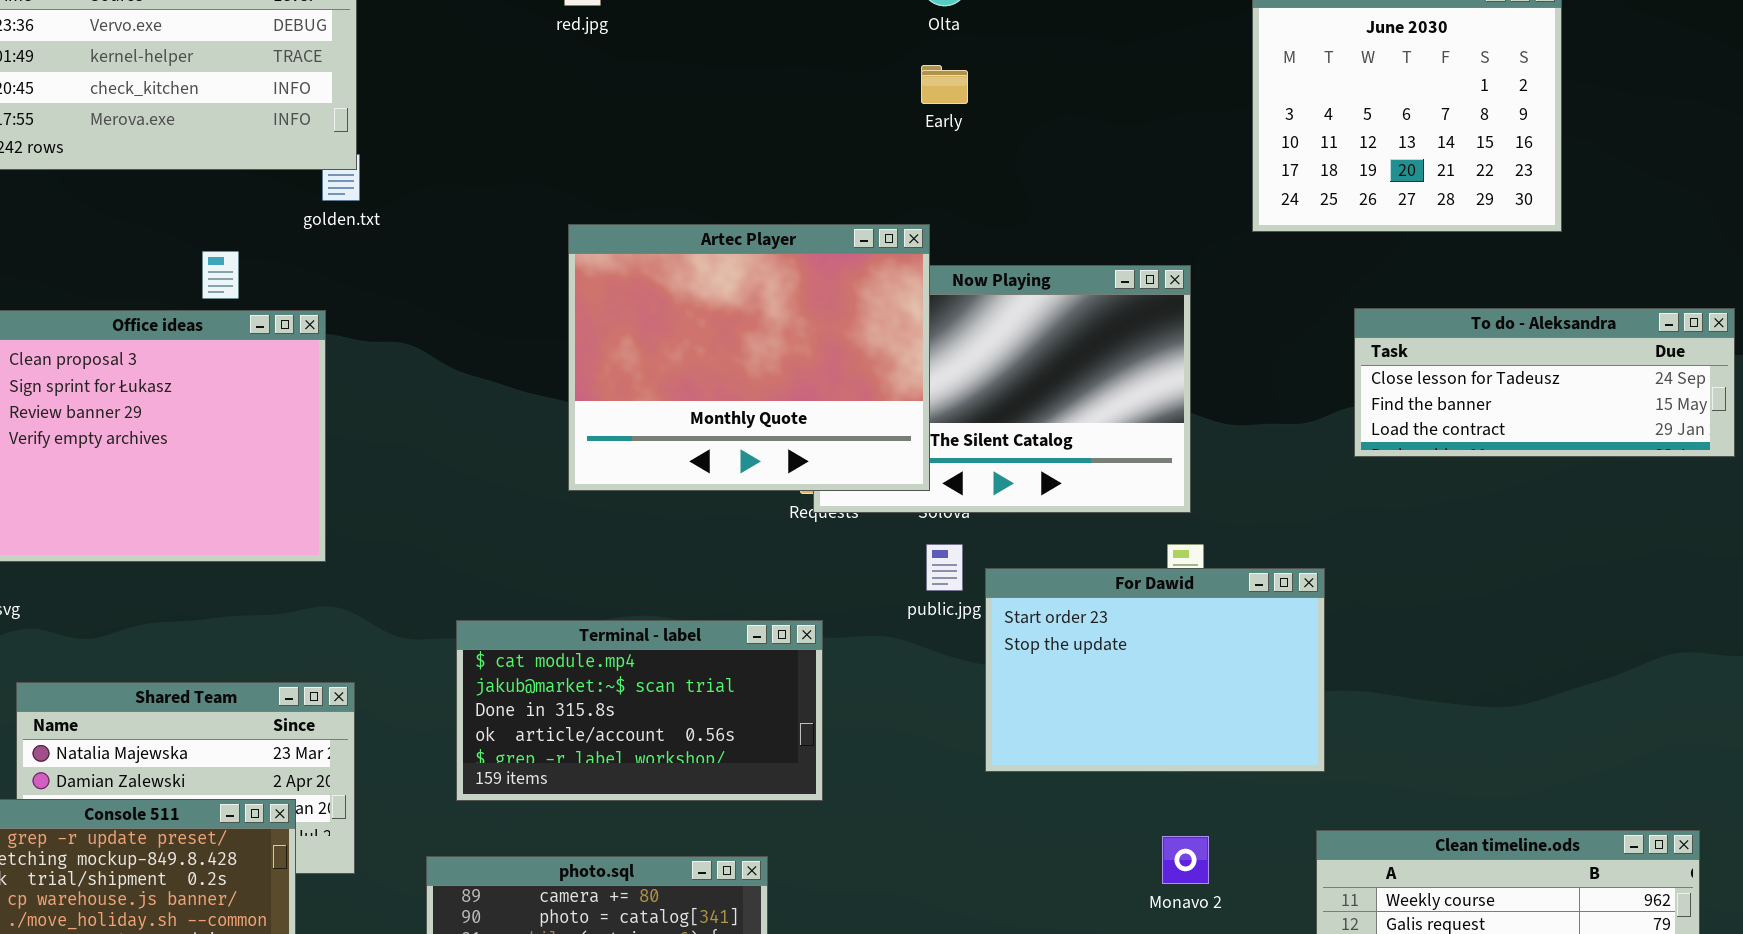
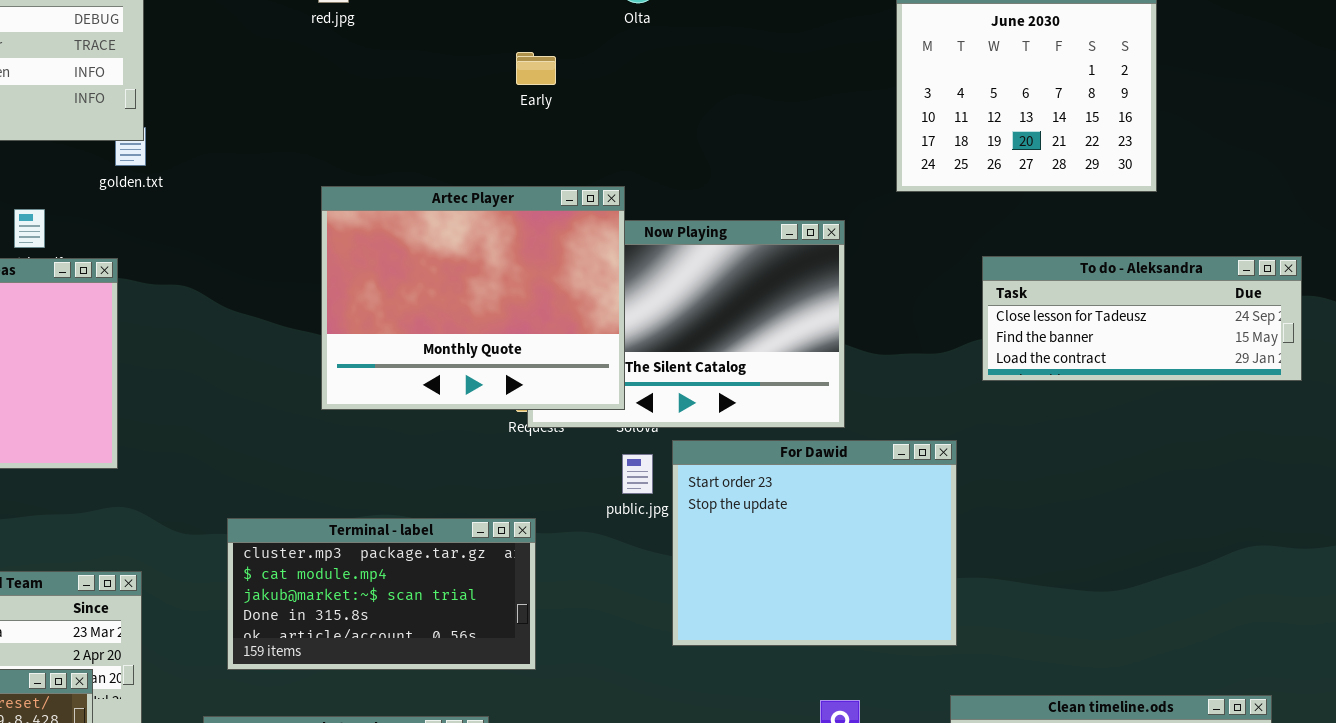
Early: [921,65,968,104] -> [516,52,556,85], moved
For Dawid: [985,568,1325,772] -> [672,440,957,646], resized
Terminal - label: [456,620,823,801] -> [227,518,536,670], scrolled up 1 row

